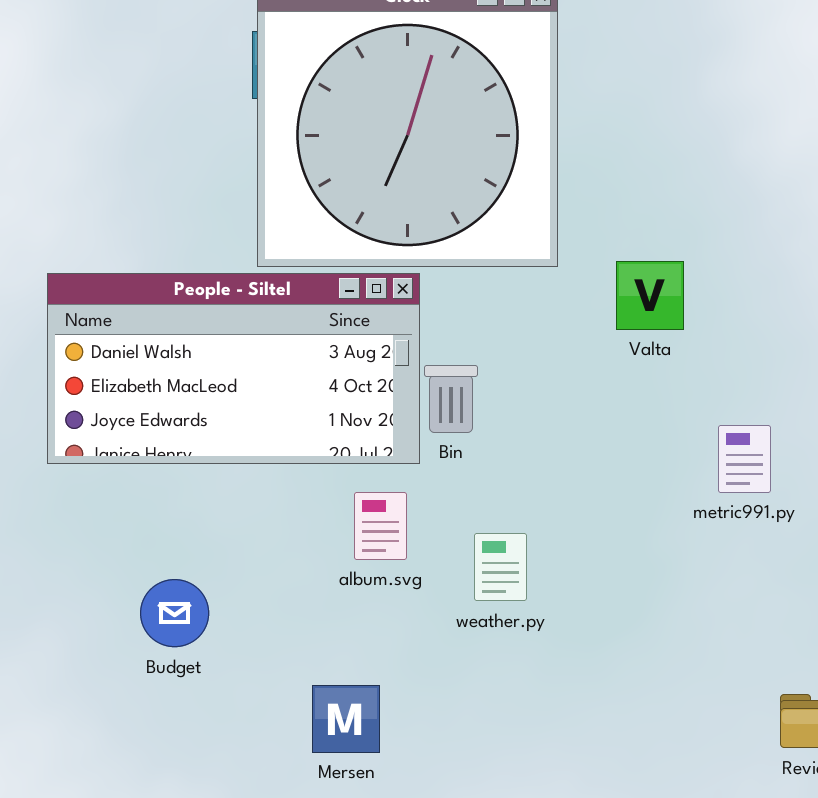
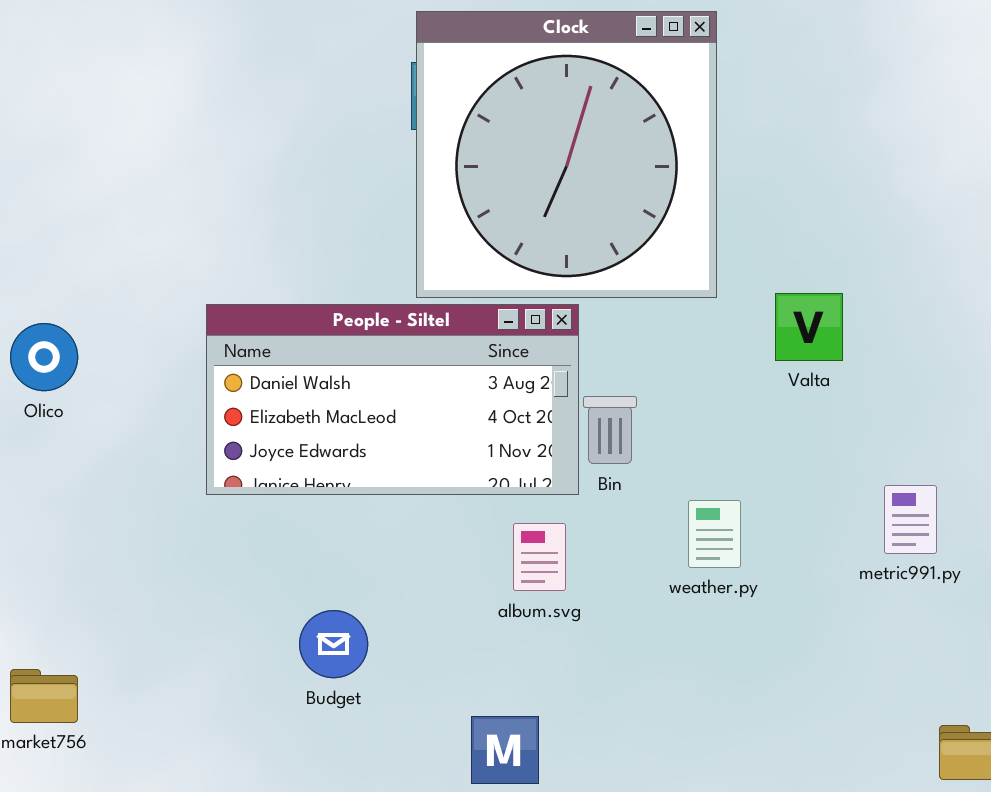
metric991.py: [718,425,771,493] -> [884,485,937,554], moved
weather.py: [474,533,527,601] -> [688,500,741,568], moved

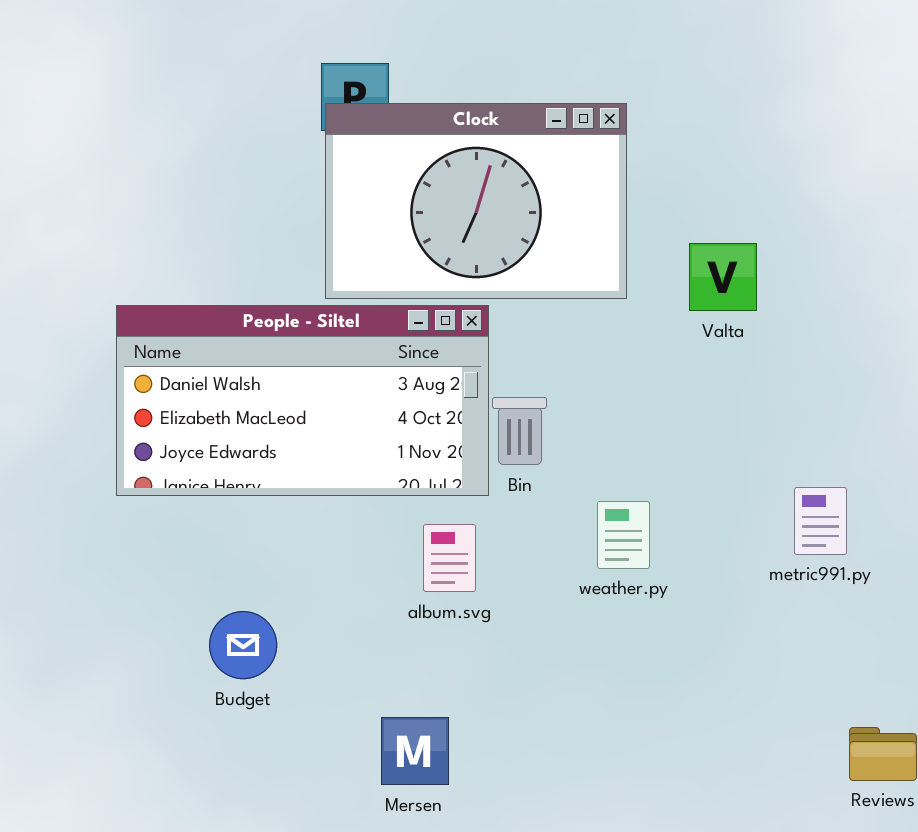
Clock: [416,11,717,298] -> [325,103,627,299], resized
Valta: [775,293,843,361] -> [689,243,757,311], moved

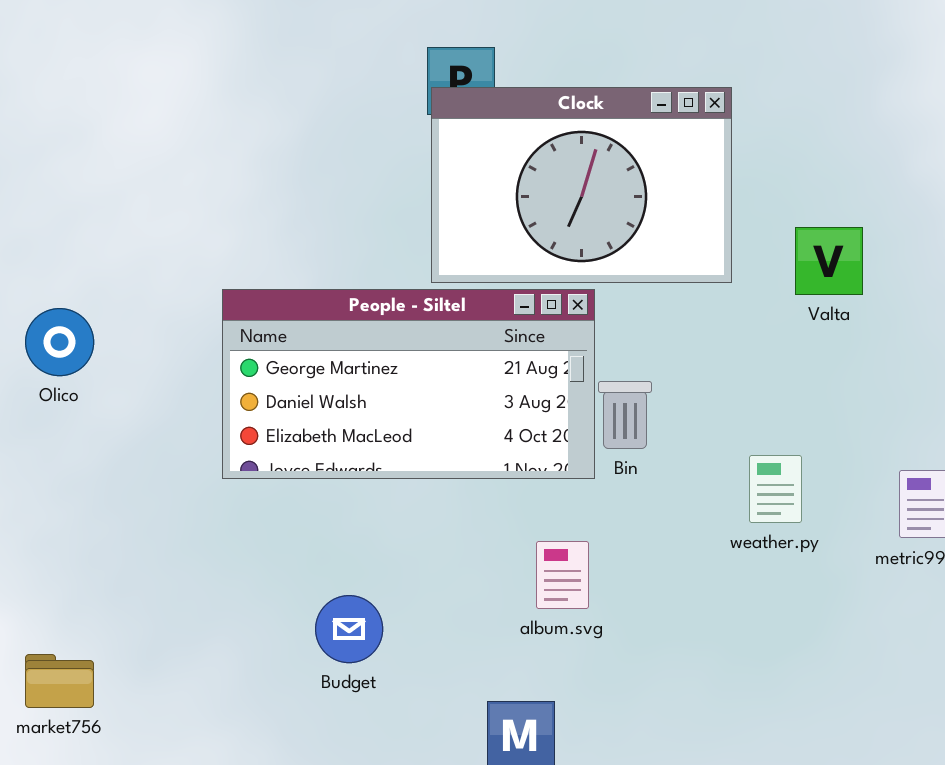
People - Siltel: [116,305,489,496] -> [222,289,595,479], scrolled up 1 row
weather.py: [597,501,650,569] -> [749,455,802,523], moved
album.svg: [423,524,476,592] -> [536,541,589,609], moved

